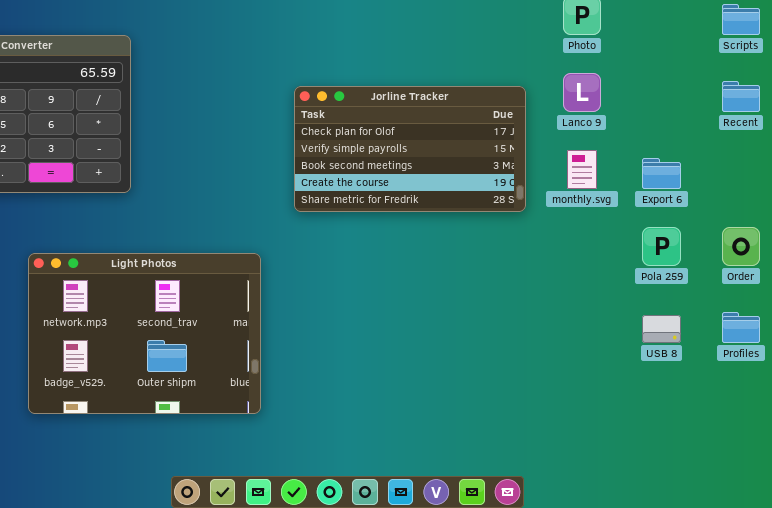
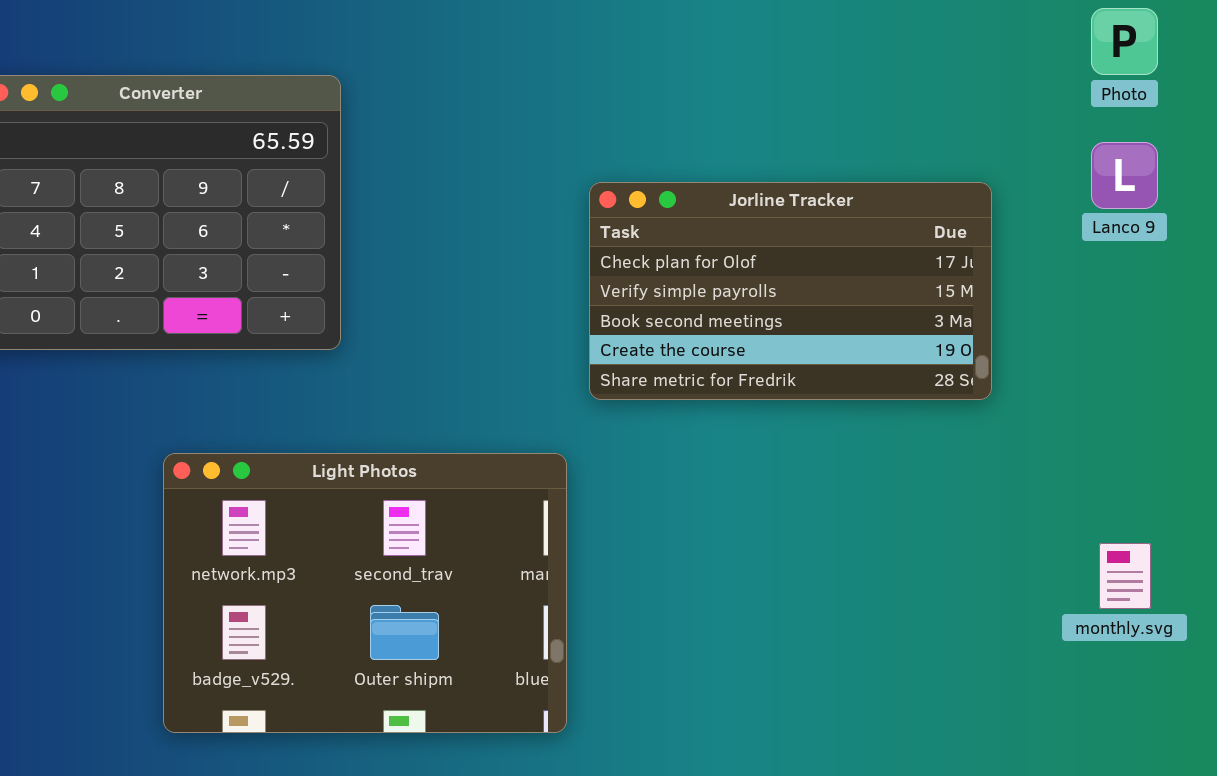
Jorline Tracker: [294,86,526,212] -> [589,182,992,400], moved
monthly.svg: [567,150,597,189] -> [1099,543,1151,609], moved

